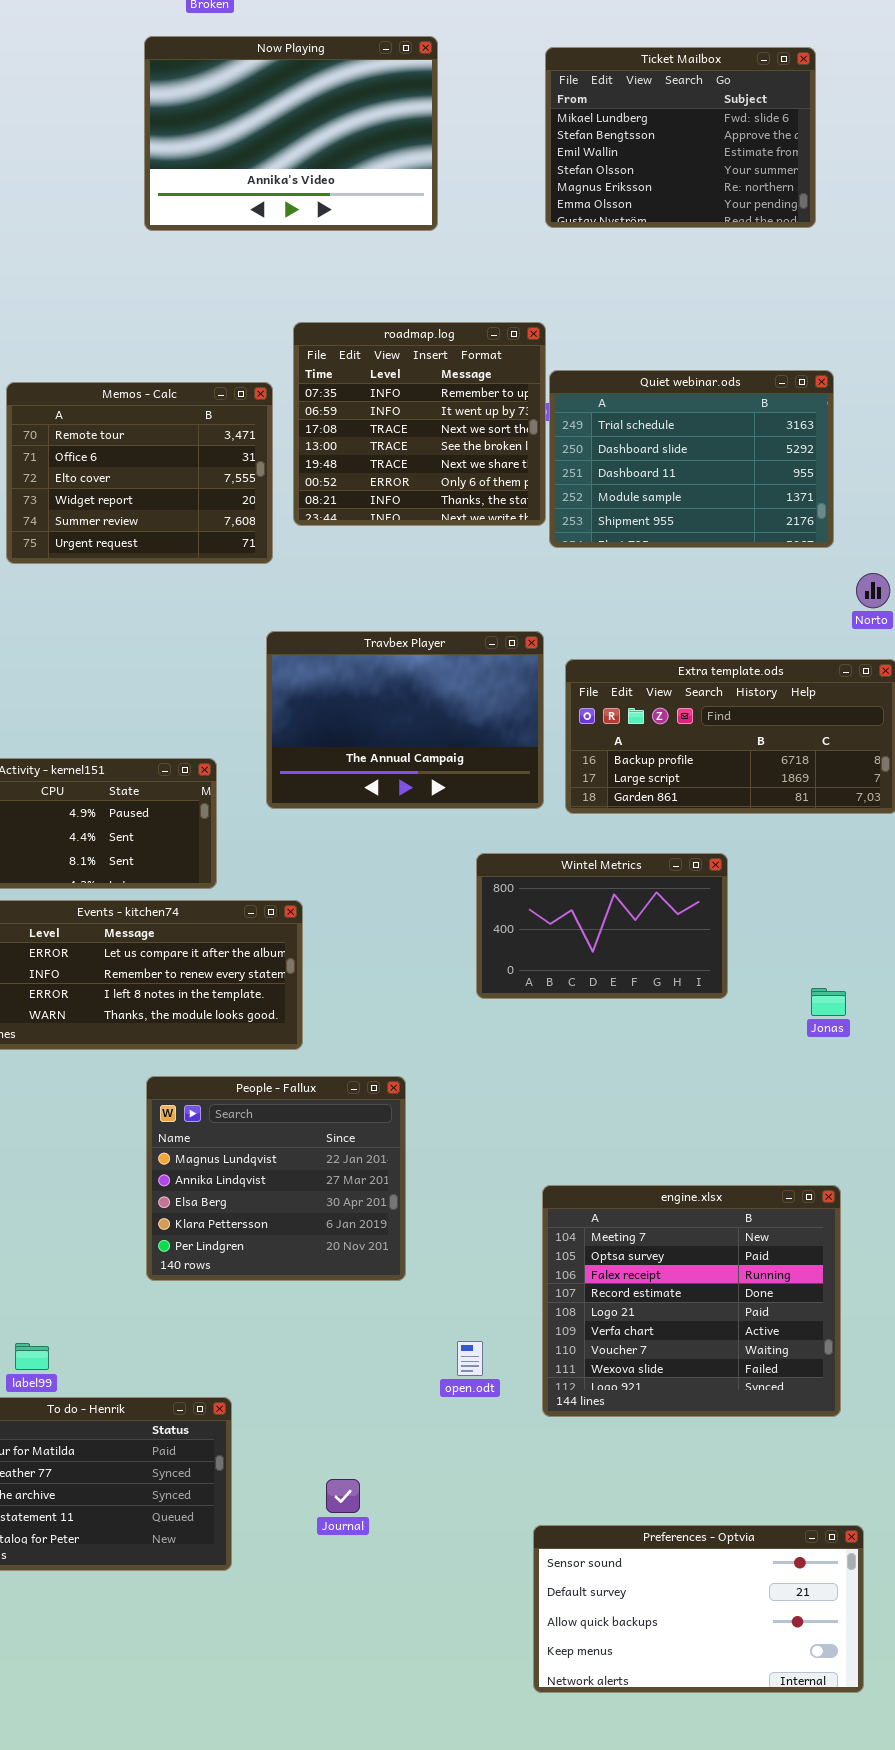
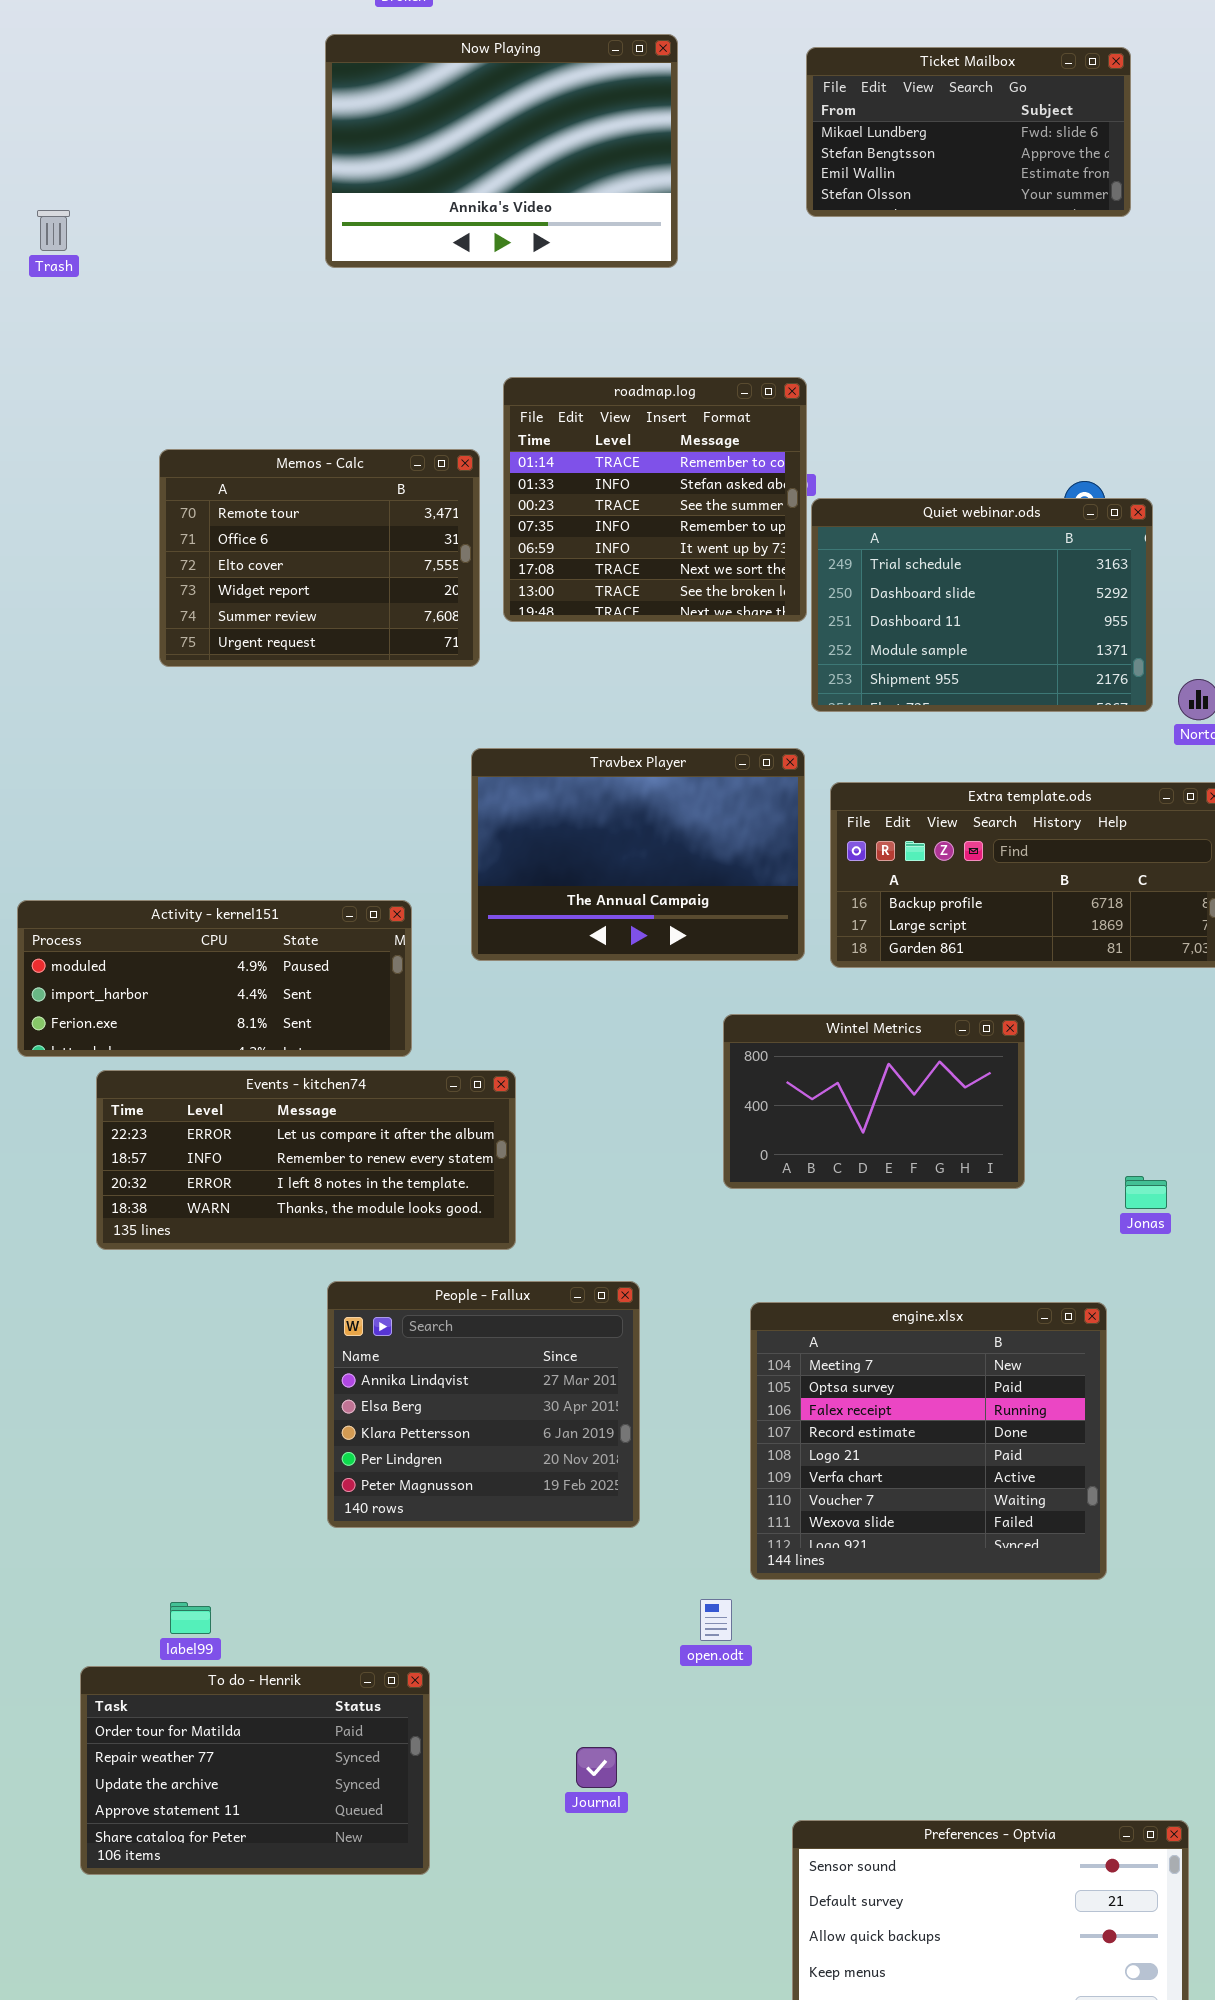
Ticket Mailbox: [545,47,816,228] -> [806,47,1131,217], resized
roadmap.log: [293,322,546,526] -> [503,377,807,622], scrolled up 3 rows
Quiet webinar.ods: [549,370,834,548] -> [811,498,1153,712], moved
People - Fallux: [146,1076,406,1281] -> [327,1281,640,1528], scrolled down 1 row
engine.xlsx: [542,1185,841,1417] -> [750,1302,1107,1580], moved
Journal: [326,1479,360,1513] -> [576,1747,617,1788], moved

